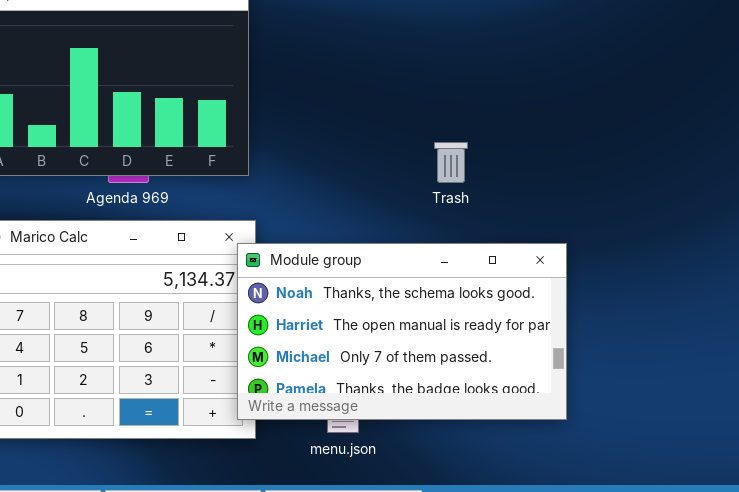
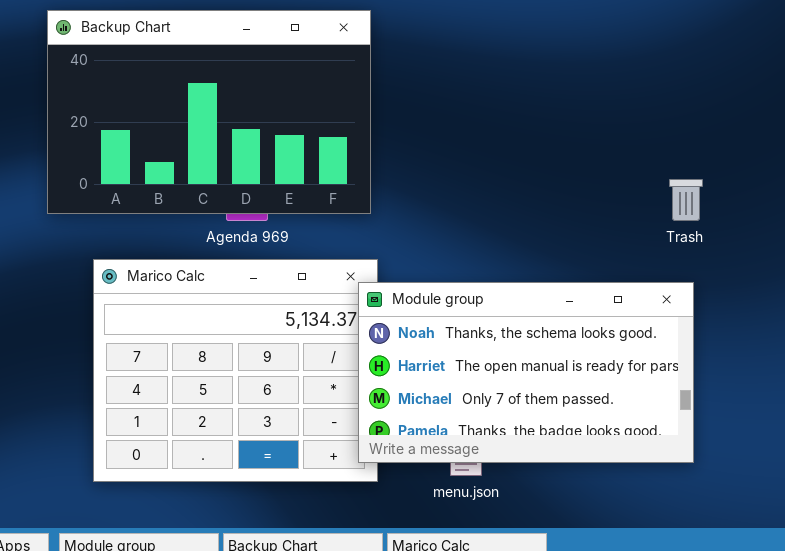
Trash: [434,142,468,183] -> [669,179,703,221], moved

